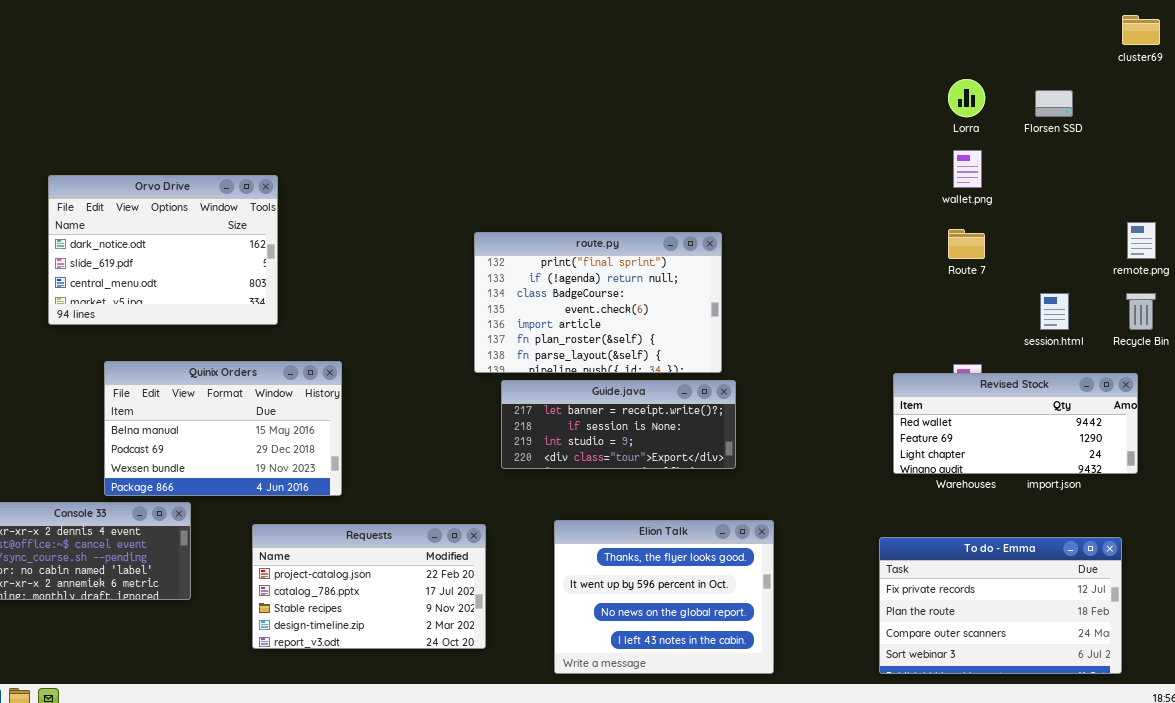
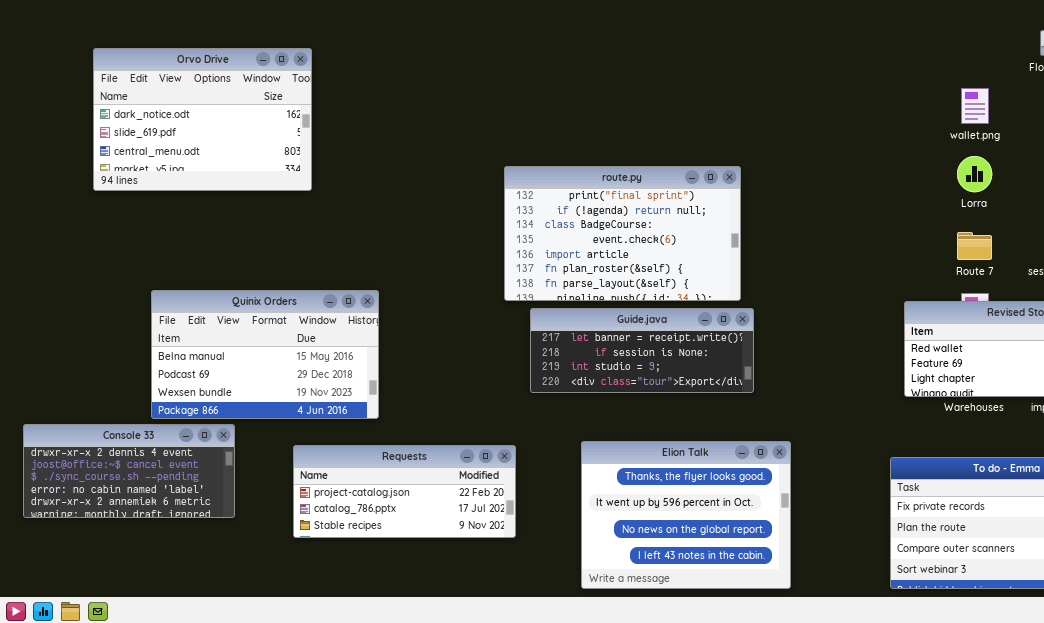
Lorra: [948,79,985,117] -> [957,156,992,192], moved
Orvo Drive: [48,175,278,325] -> [93,48,312,191], moved
Route 7: [948,229,985,259] -> [957,232,992,260], moved
Requests: [252,524,486,649] -> [293,445,516,538], resized

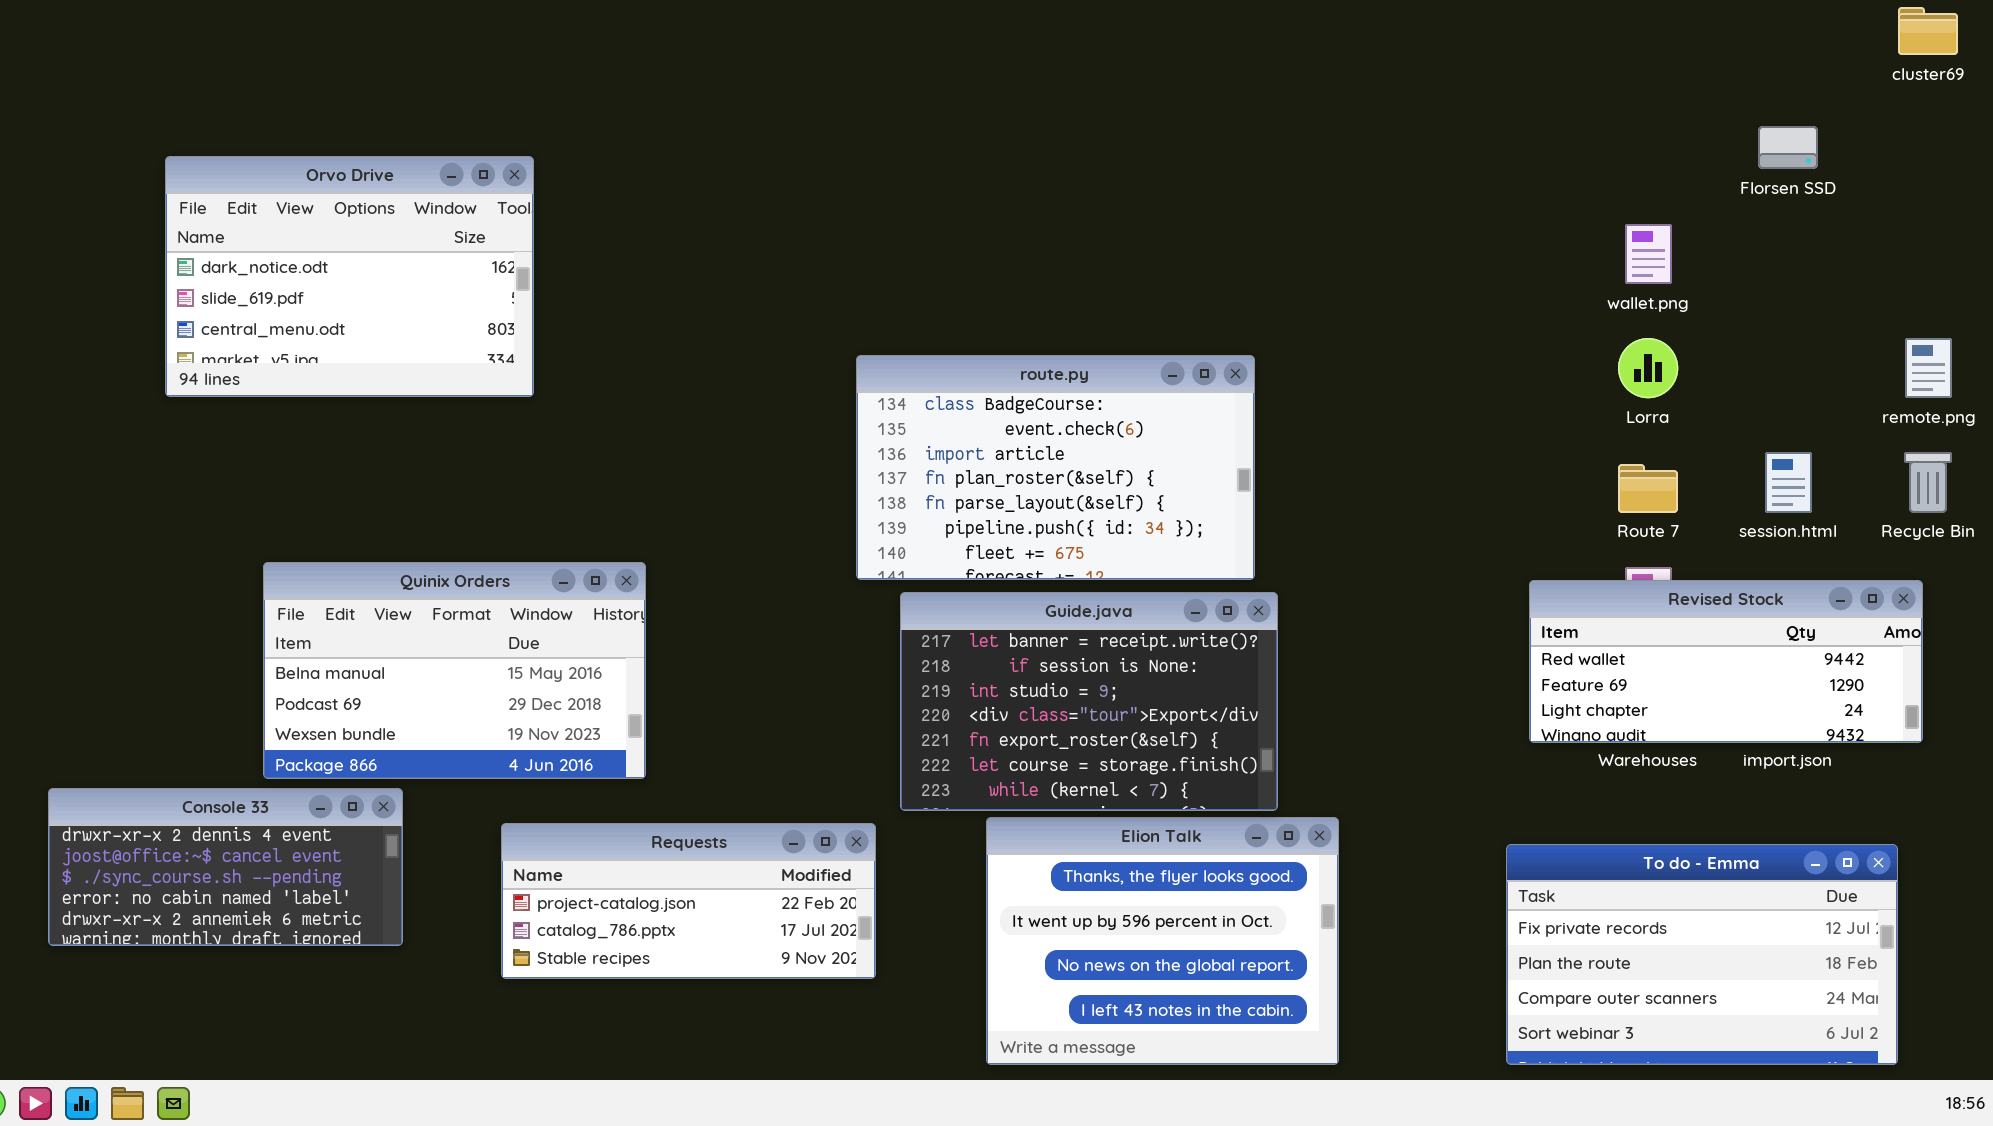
route.py: [504,166,741,301] -> [856,355,1255,580], scrolled down 2 rows
Guide.java: [530,308,754,393] -> [900,592,1278,811], resized

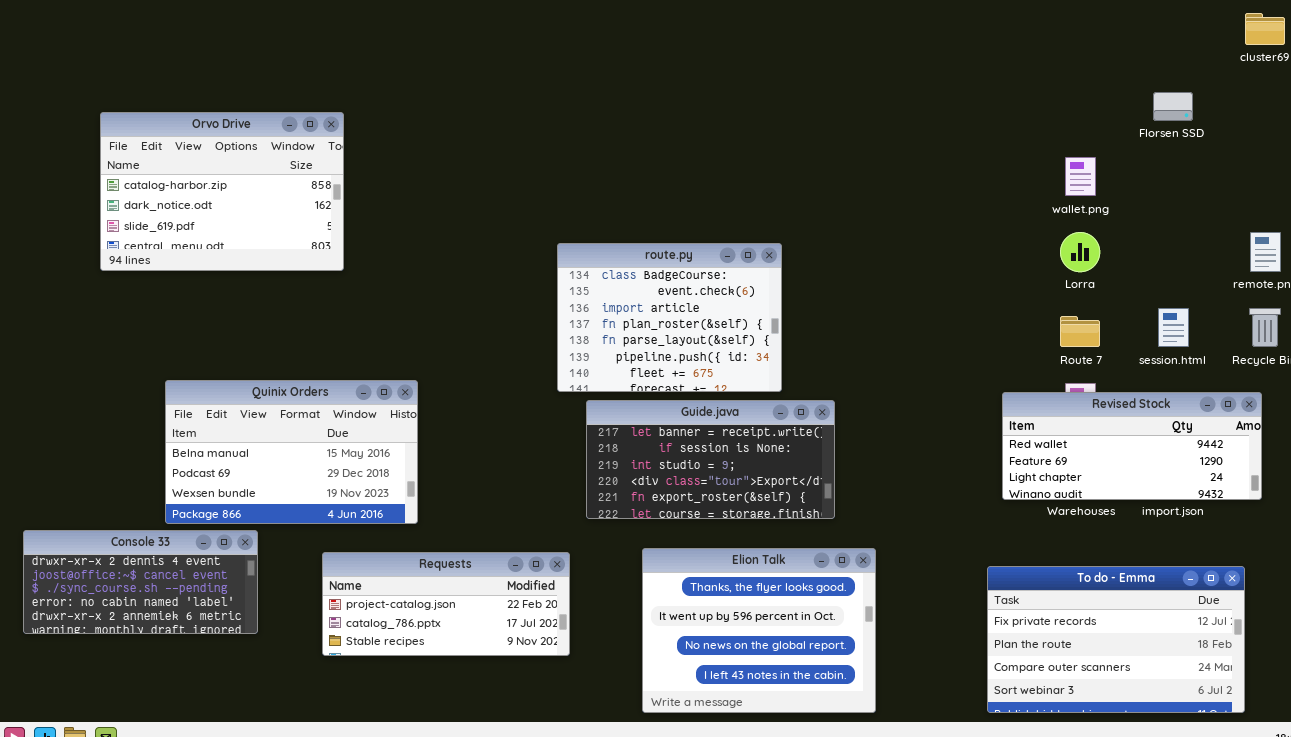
Orvo Drive: [165,156,534,397] -> [100,112,344,271], scrolled up 1 row
route.py: [856,355,1255,580] -> [557,243,782,392], resized
Guide.java: [900,592,1278,811] -> [586,400,835,519], resized

